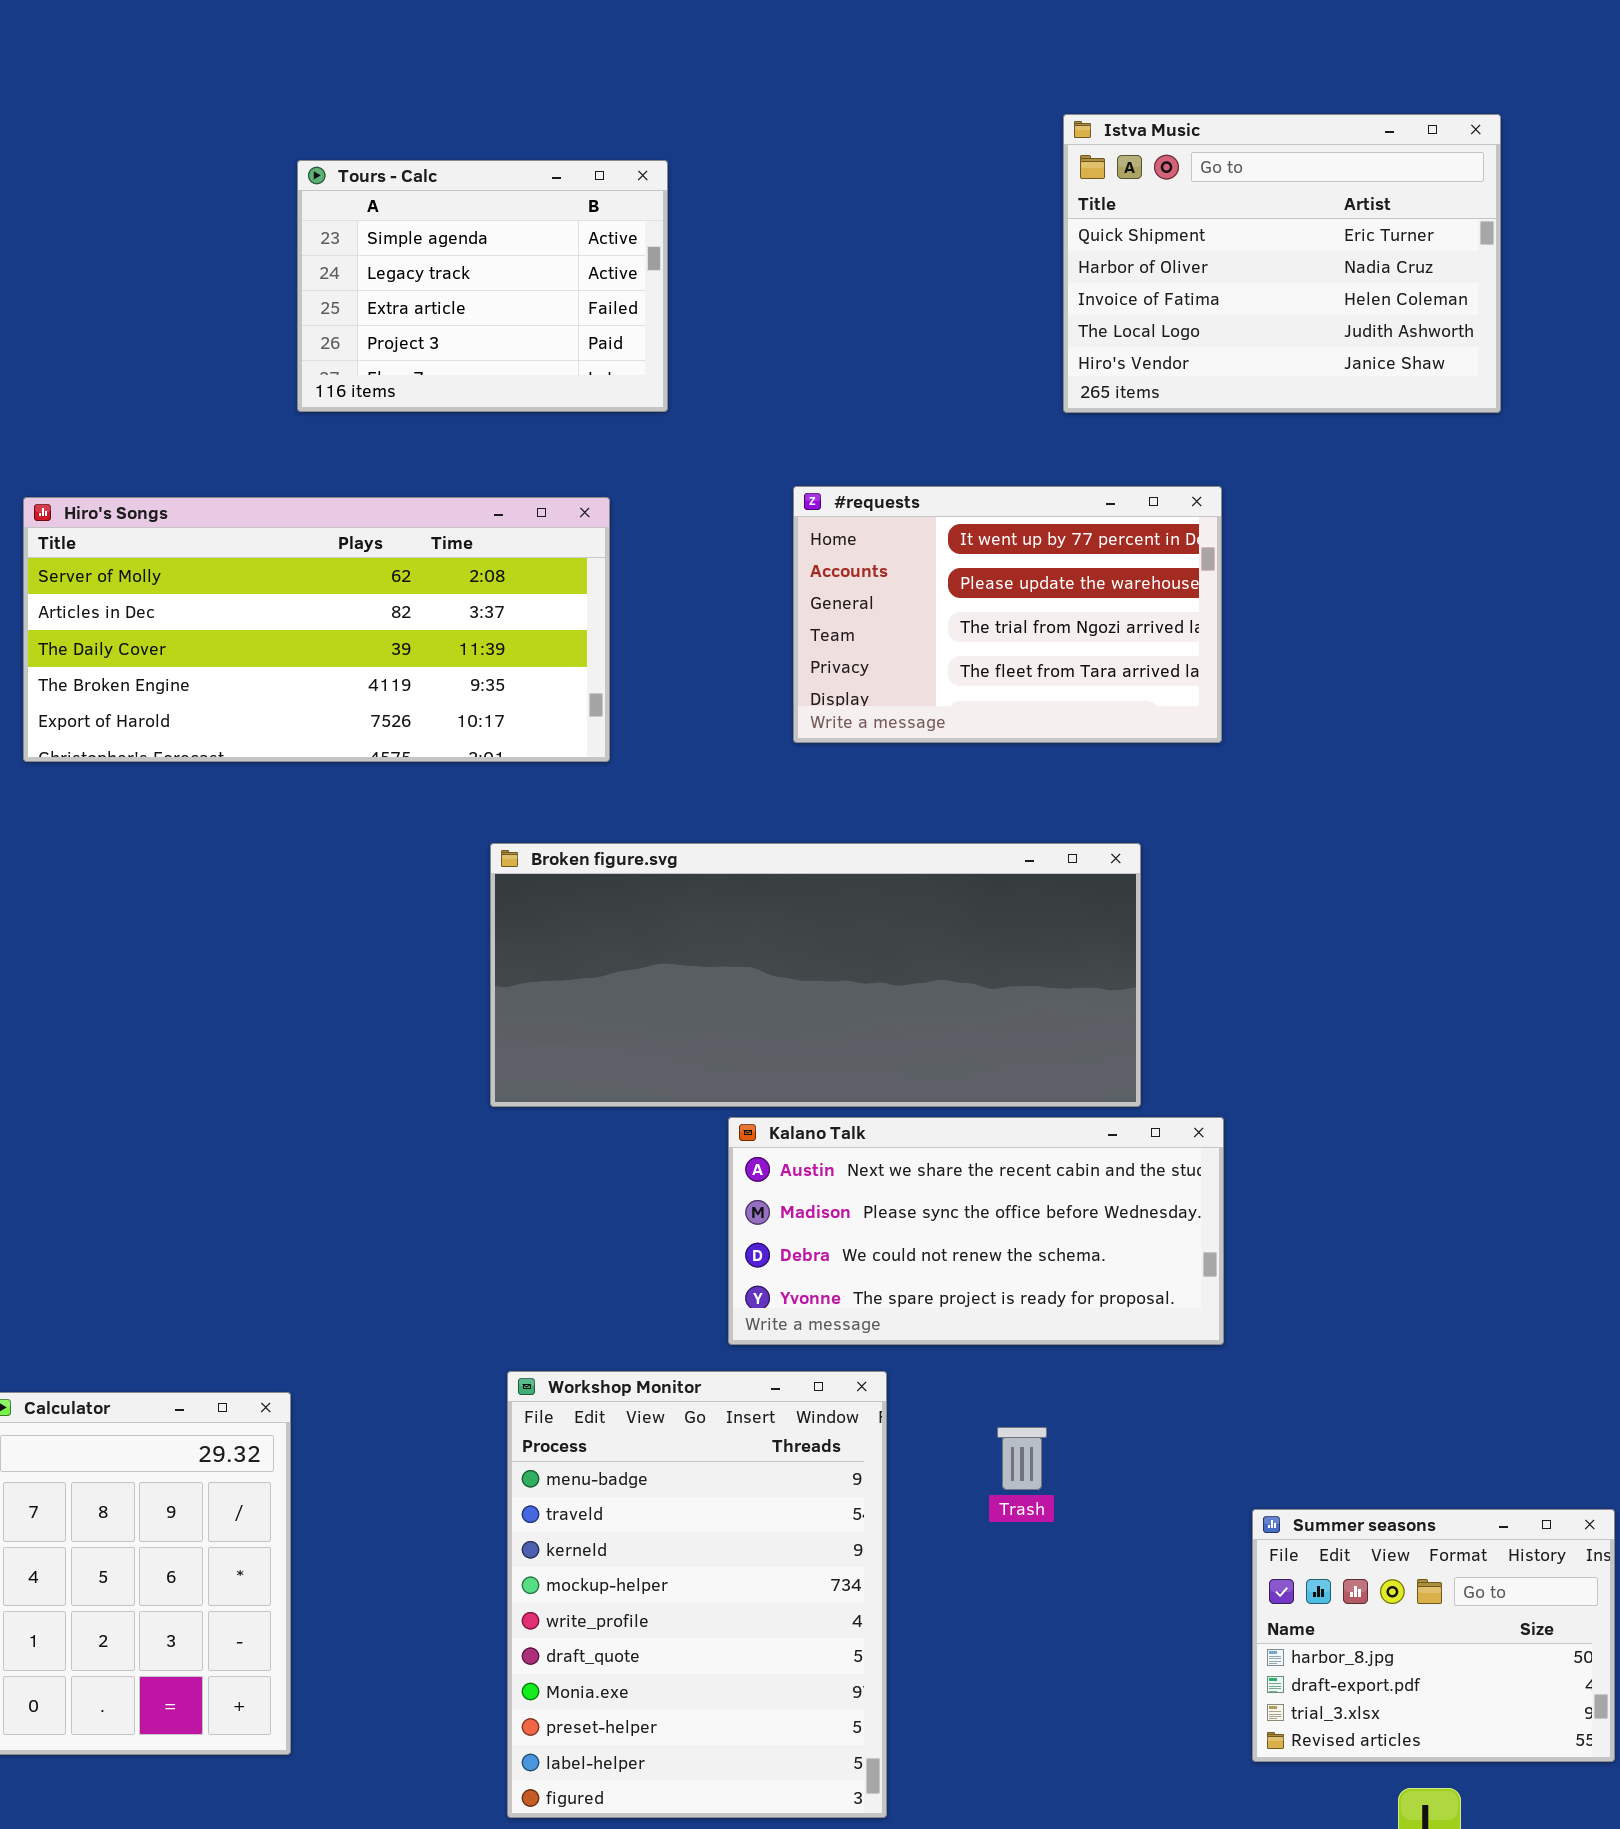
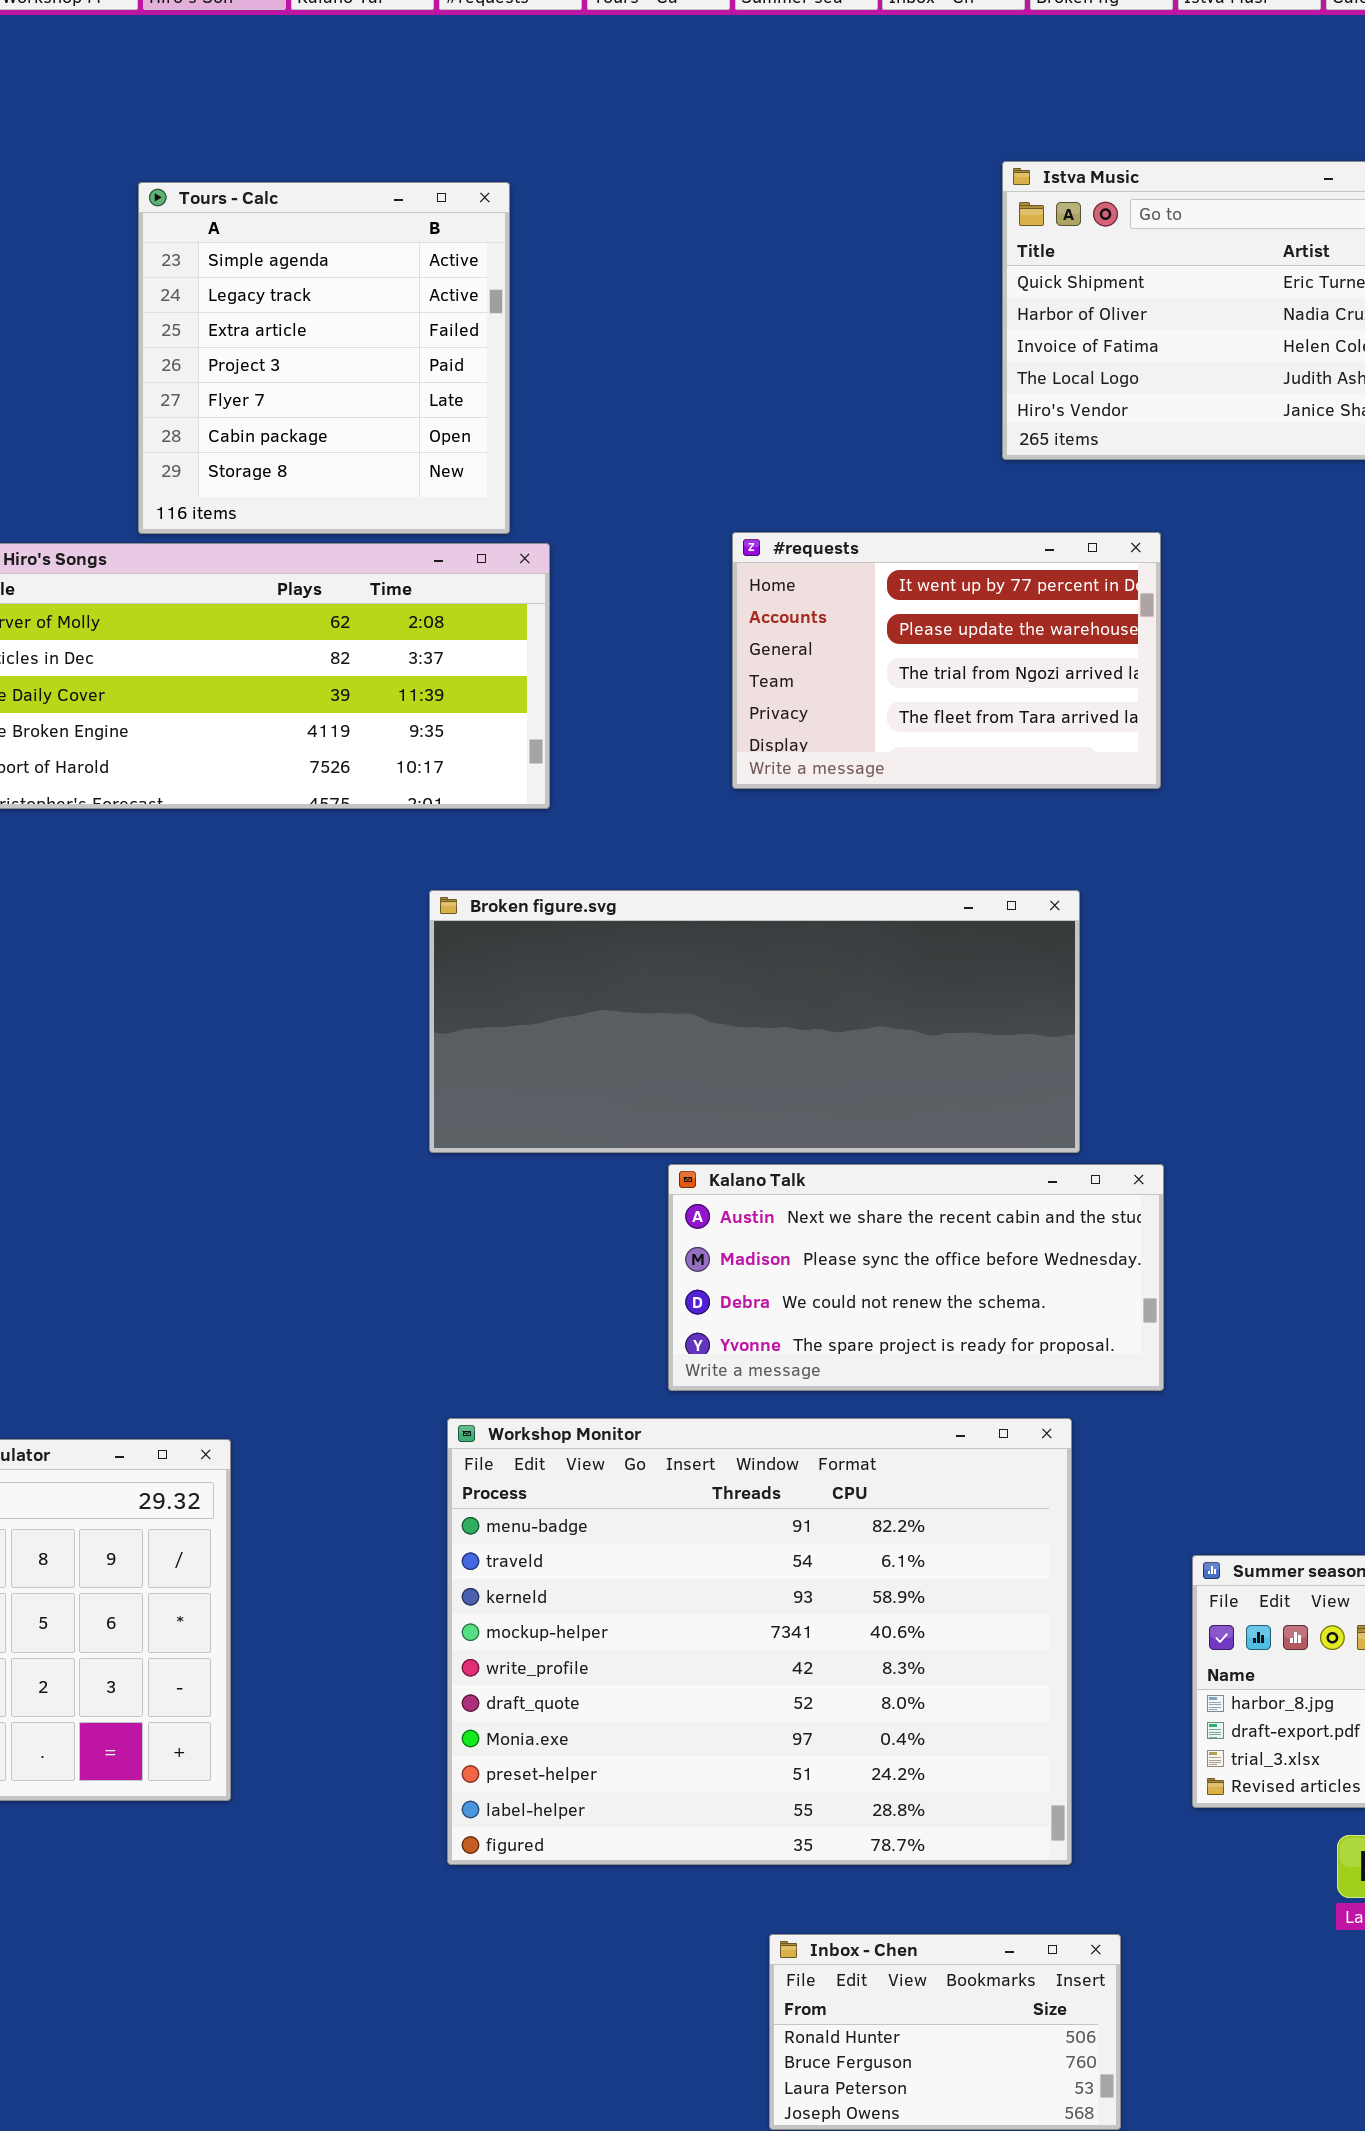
Tours - Calc: [297,160,668,412] -> [138,182,510,534], moved, resized
Workshop Monitor: [507,1371,887,1818] -> [447,1418,1072,1865], resized

